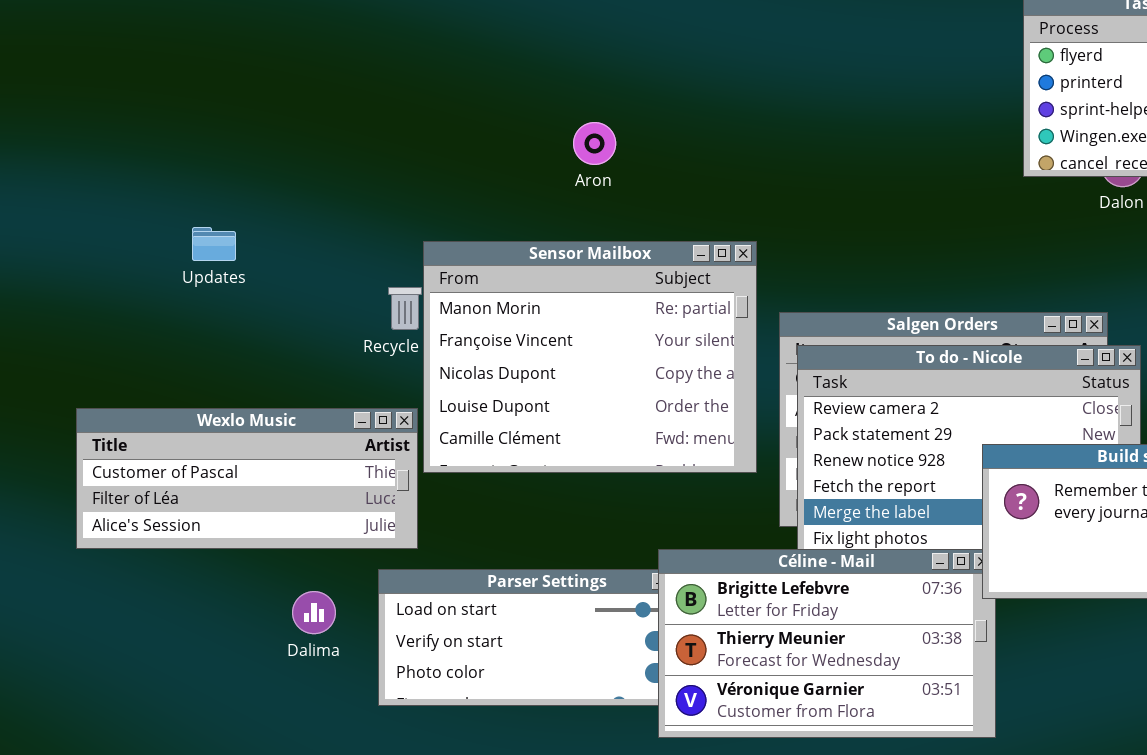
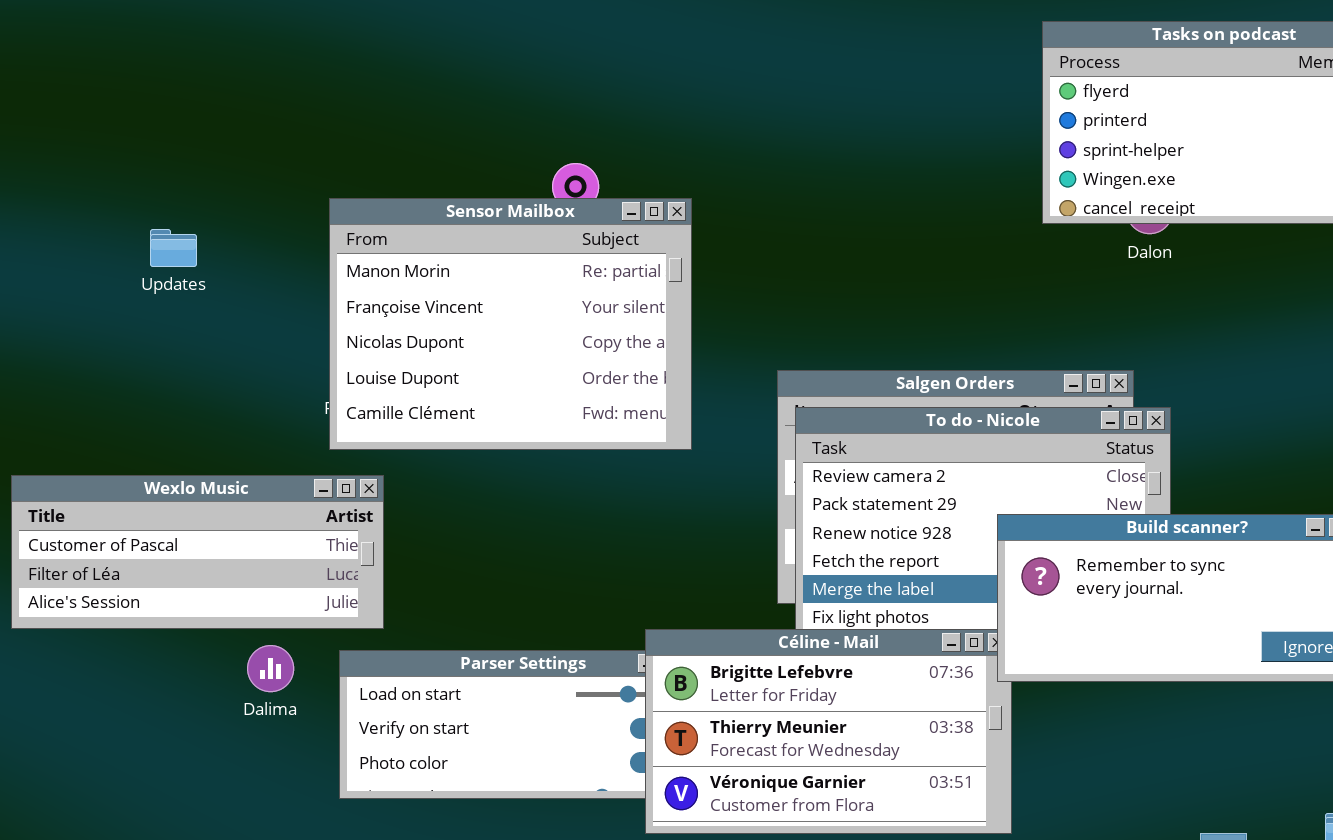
Updates: [192,227,236,261] -> [150,229,197,267], moved
Sensor Mailbox: [423,241,757,473] -> [329,198,692,450], moved
Dalima: [292,591,336,634] -> [247,645,294,692], moved

